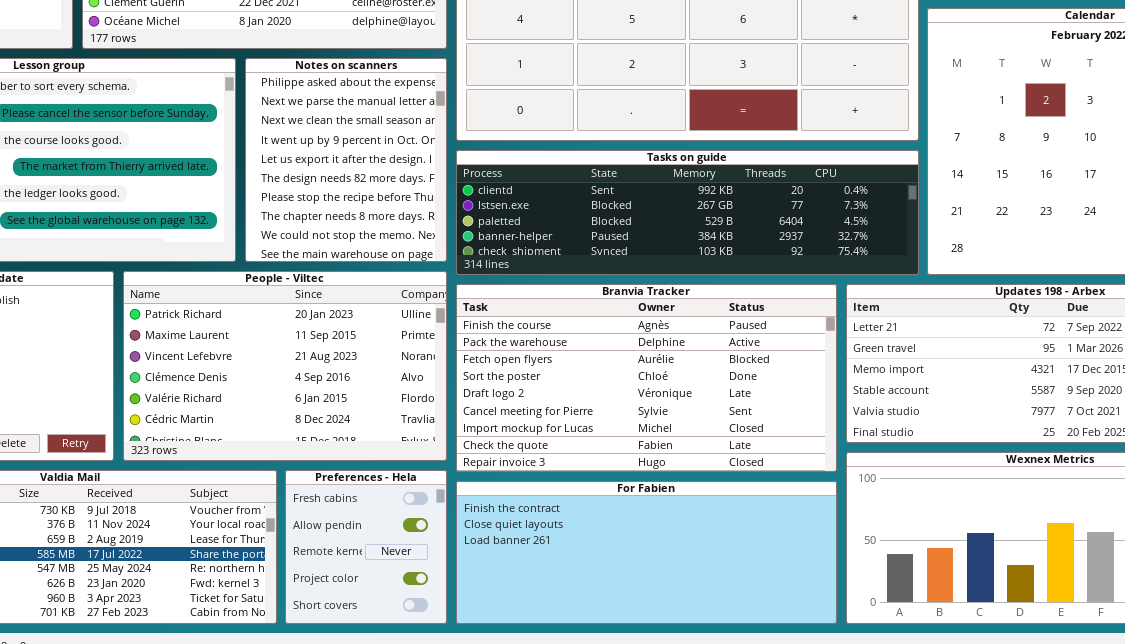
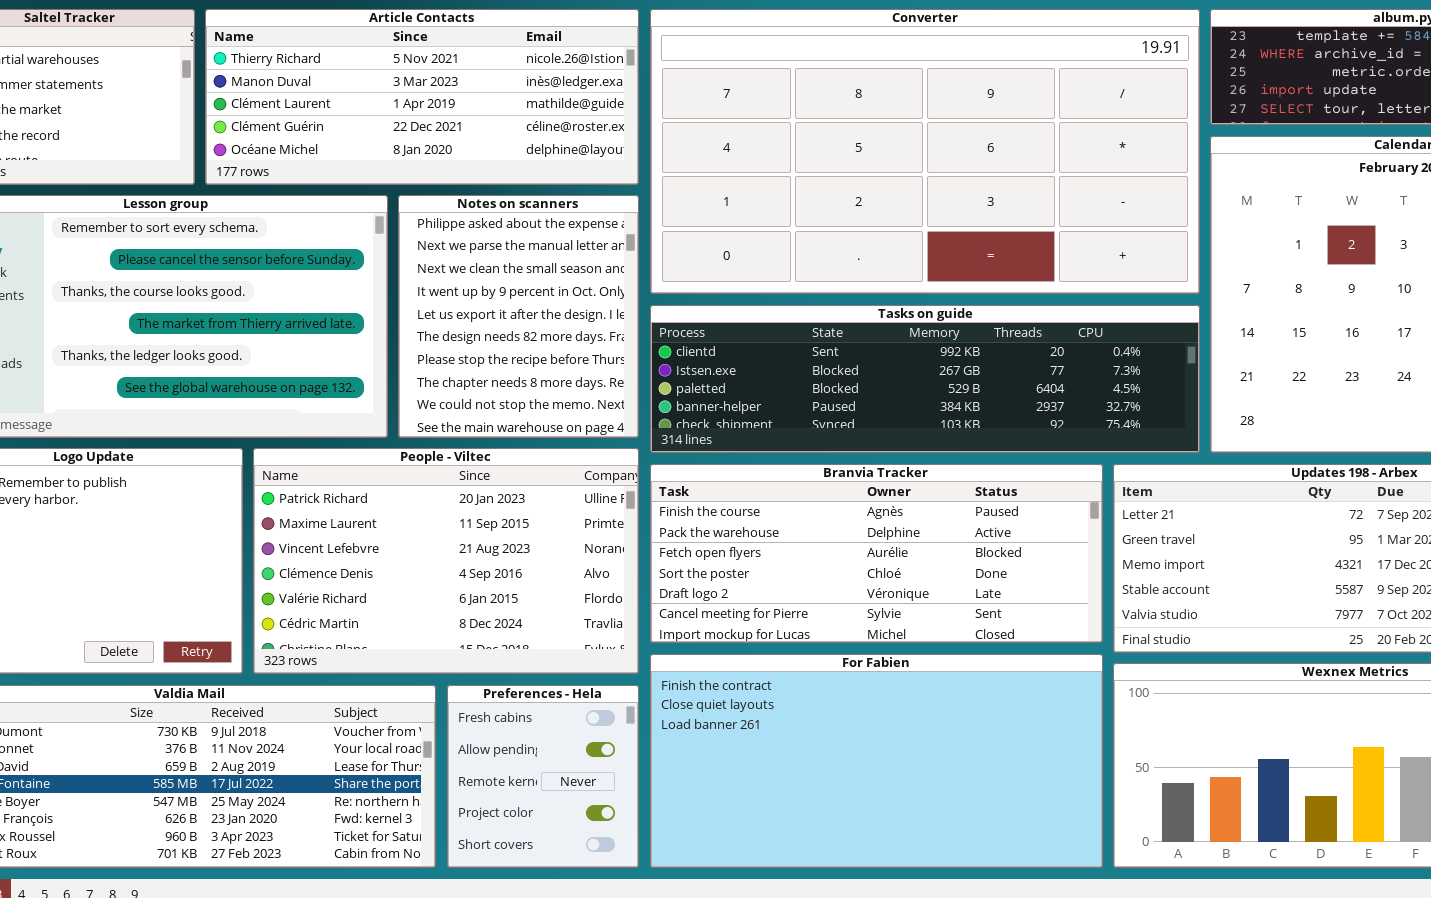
Branvia Tracker: [456,284,837,472] -> [650,464,1103,643], resized
For Fabien: [456,481,837,624] -> [650,654,1103,868], resized

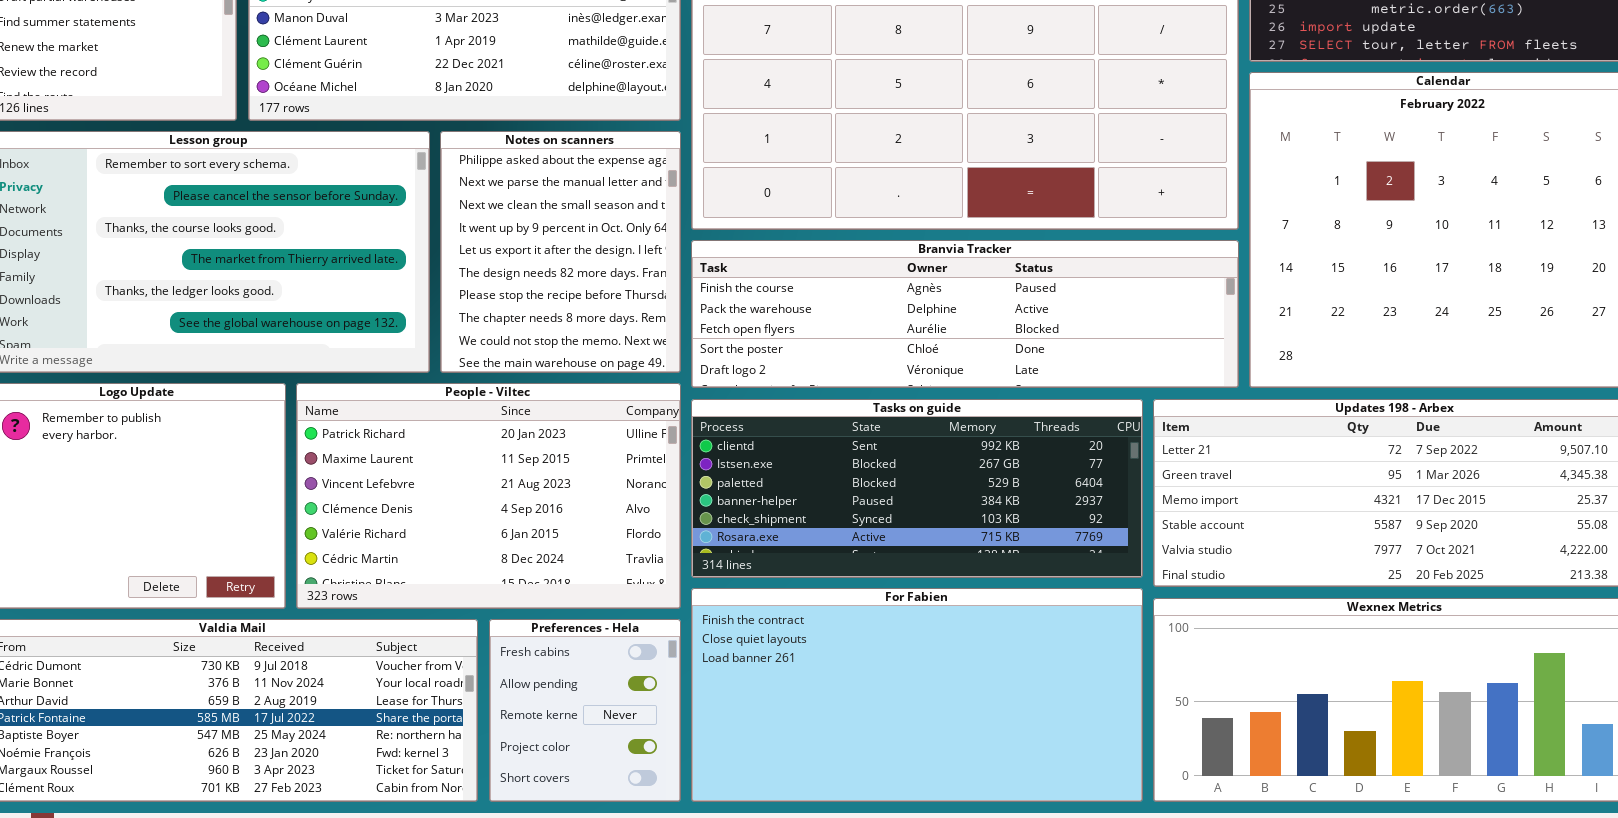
Tasks on guide: [650,305,1200,453] -> [691,399,1143,578], moved, resized
Branvia Tracker: [650,464,1103,643] -> [691,240,1239,388], moved, resized

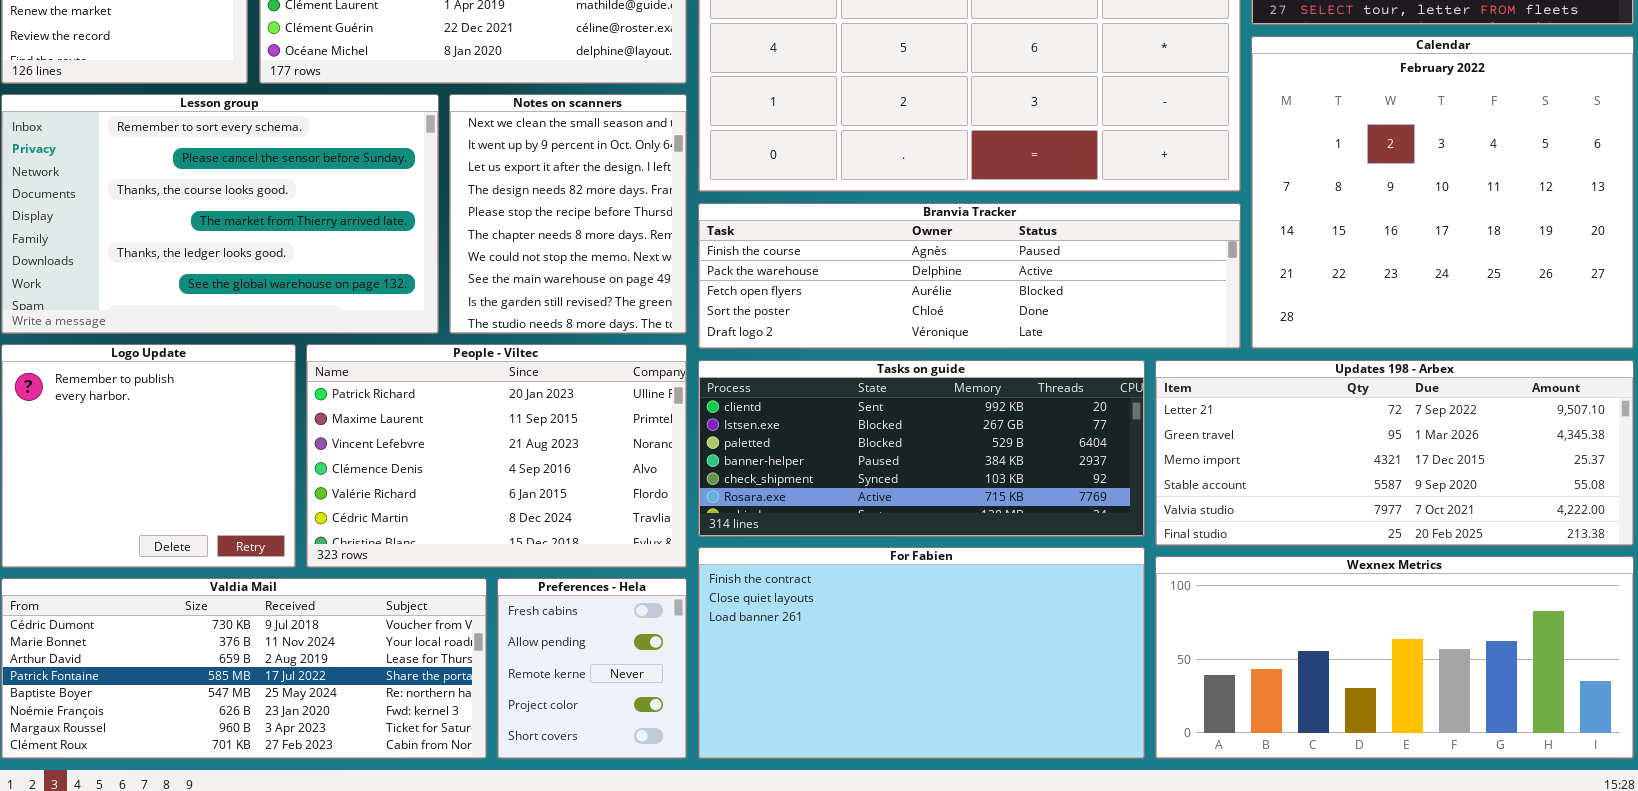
Notes on scanners: [440,131,681,373] -> [449,94,687,334], scrolled down 2 rows

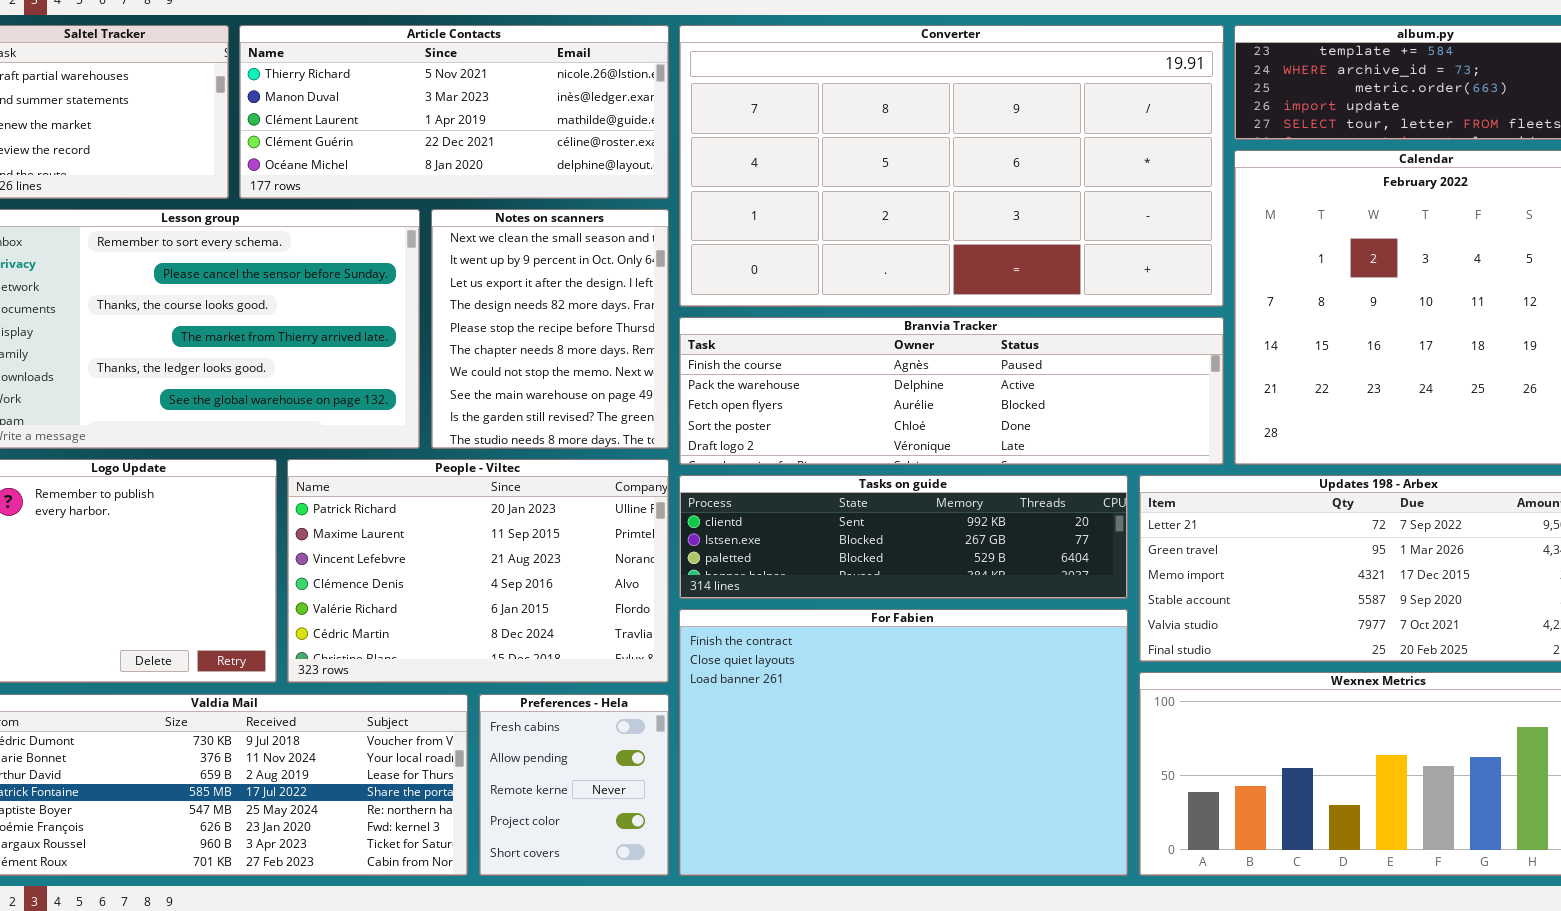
Tasks on guide: [698,360,1145,537] -> [679,475,1128,599], resized
For Fabien: [698,547,1145,759] -> [679,609,1128,876], resized

